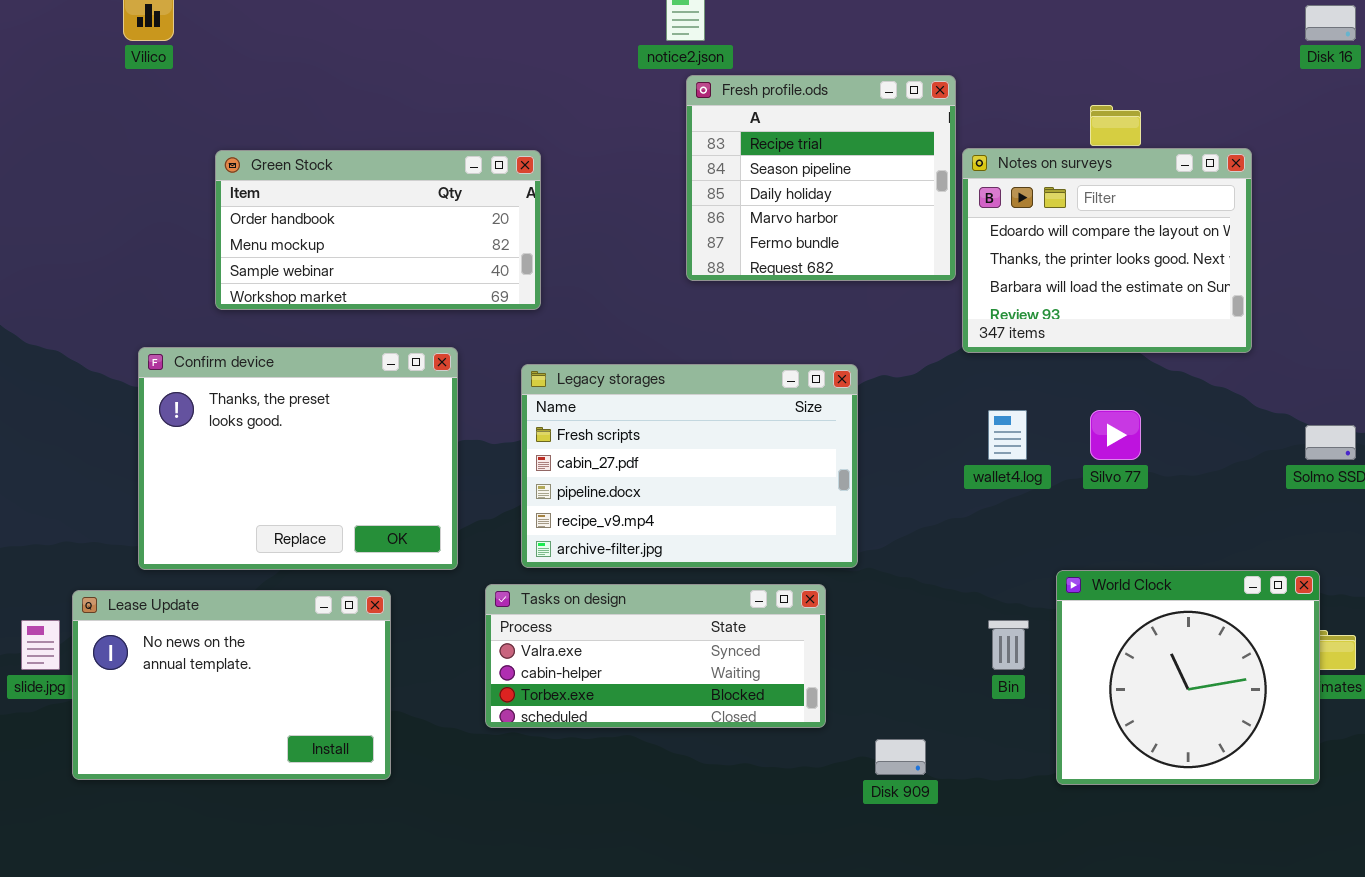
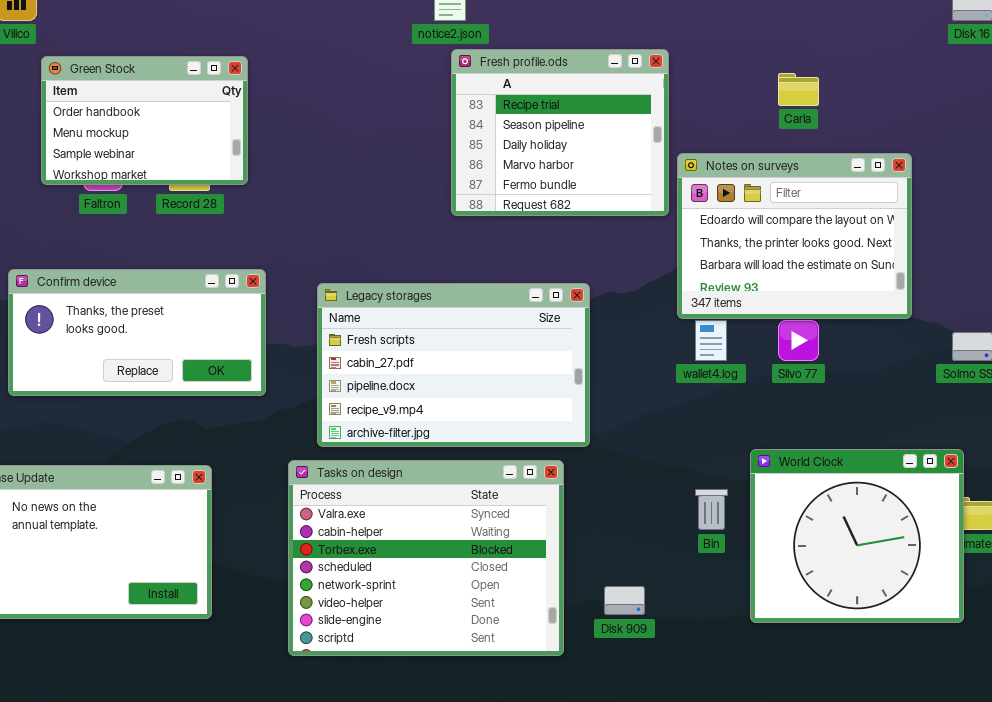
Notes on surveys: [962,148,1252,353] -> [677,153,912,319], moved
Green Stock: [215,150,541,310] -> [41,56,248,185], moved, resized
Confirm device: [138,347,458,570] -> [8,269,266,396], resized
Tasks on design: [485,584,826,728] -> [288,460,564,656], resized

